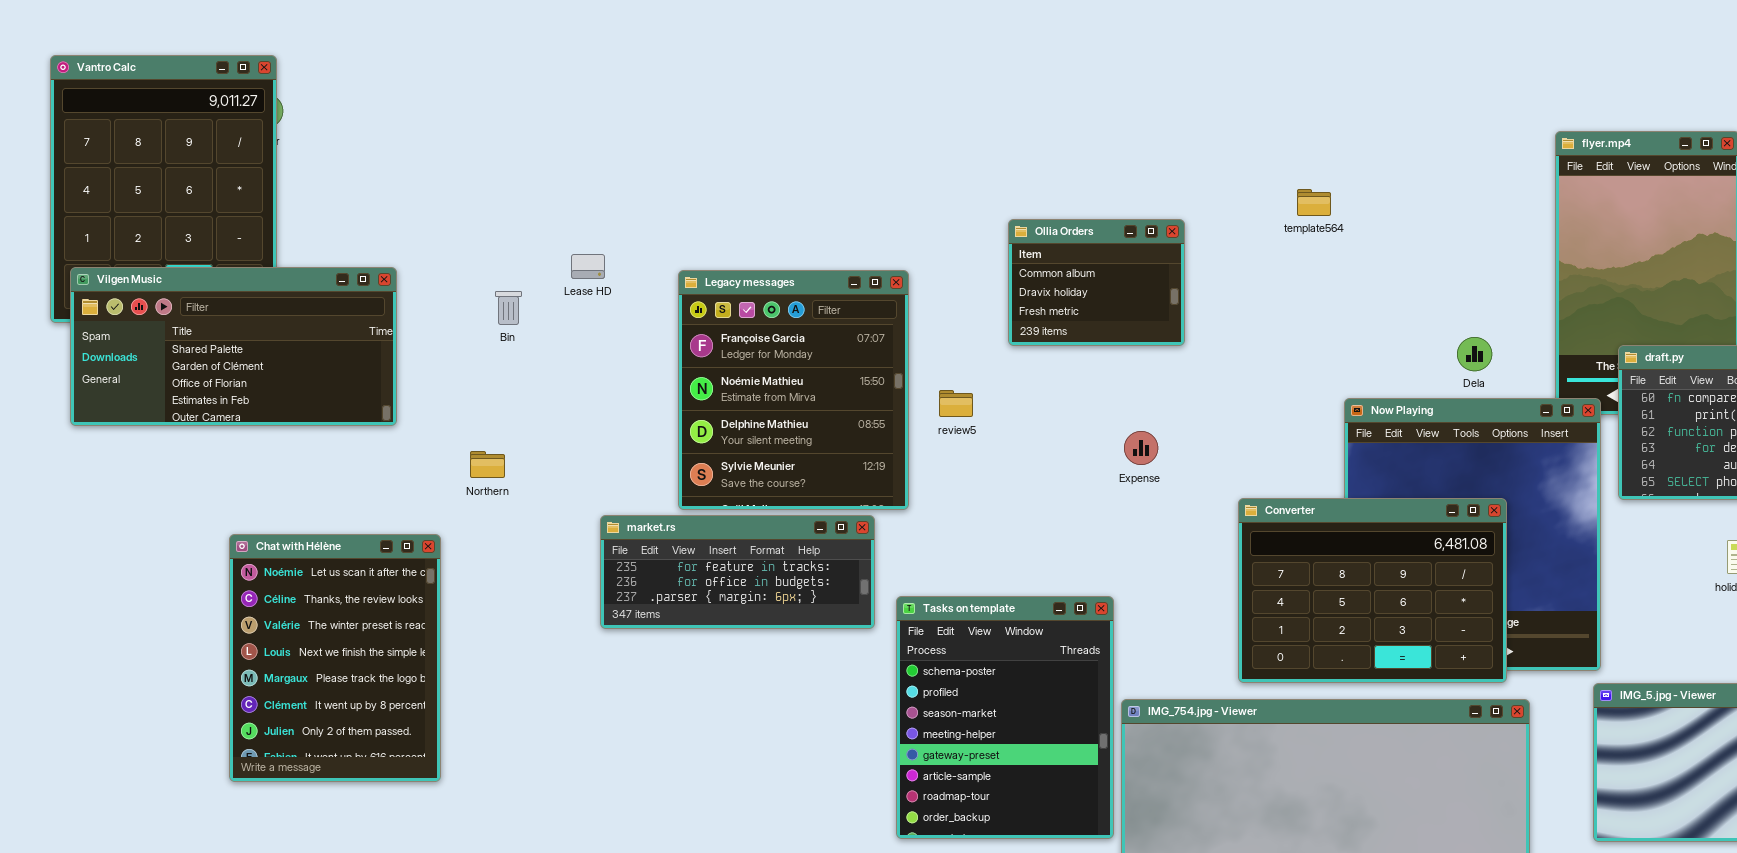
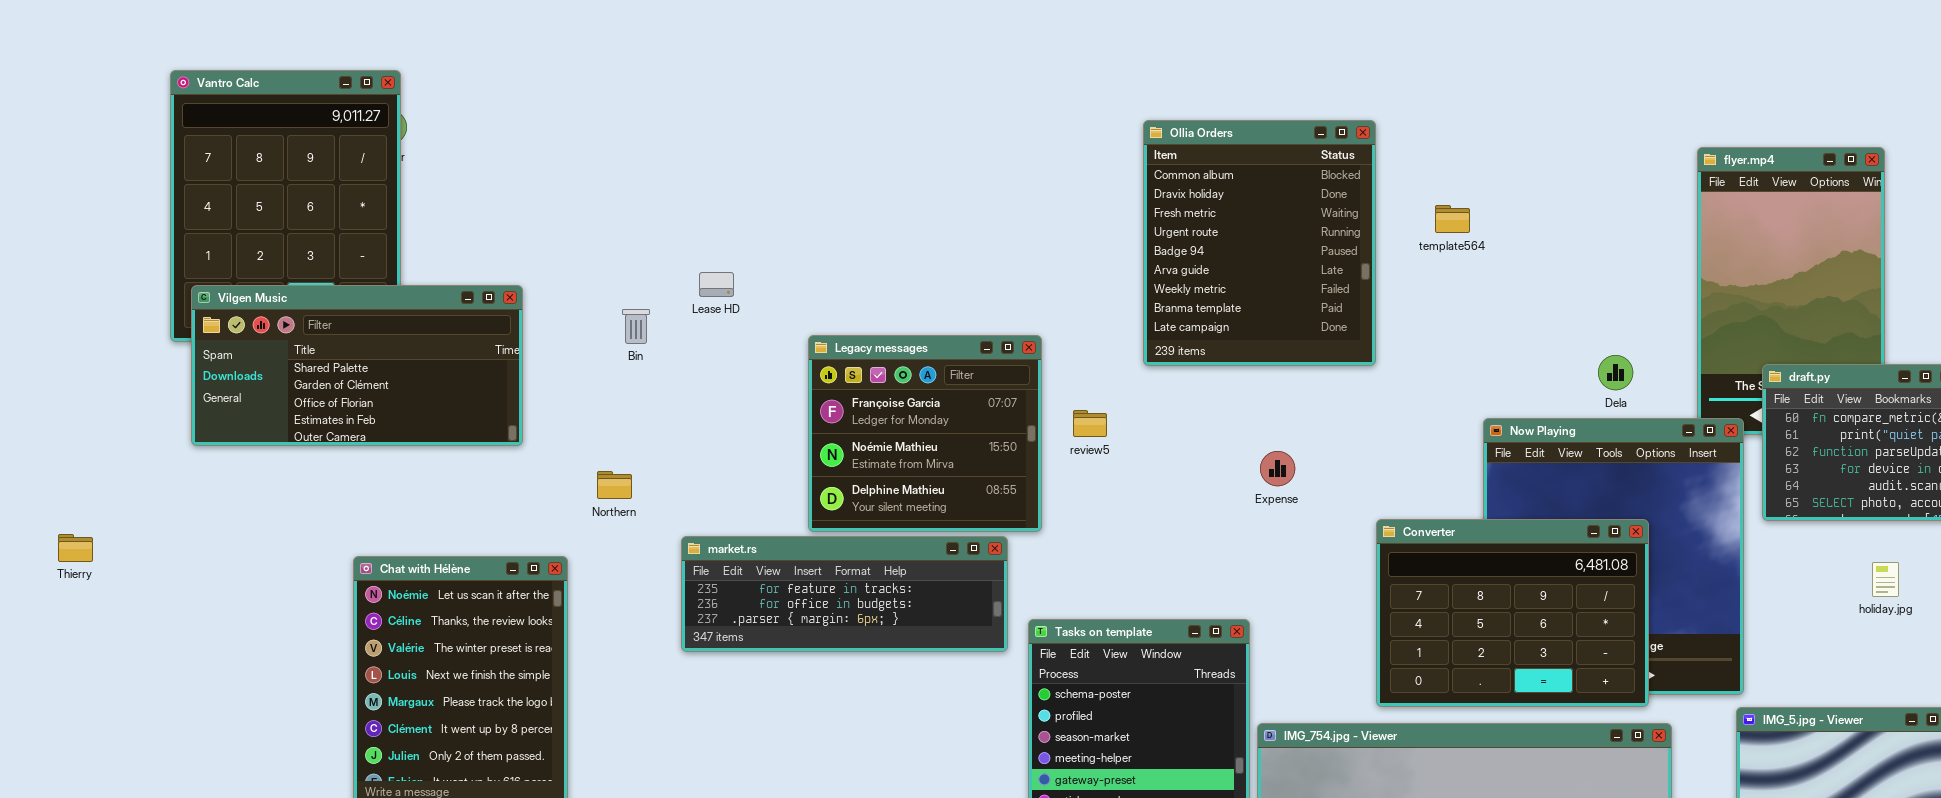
Ollia Orders: [1008,219,1185,346] -> [1143,120,1376,366], resized
Legacy messages: [678,270,909,510] -> [808,335,1042,532], resized
market.rs: [600,515,875,629] -> [681,536,1008,652], resized

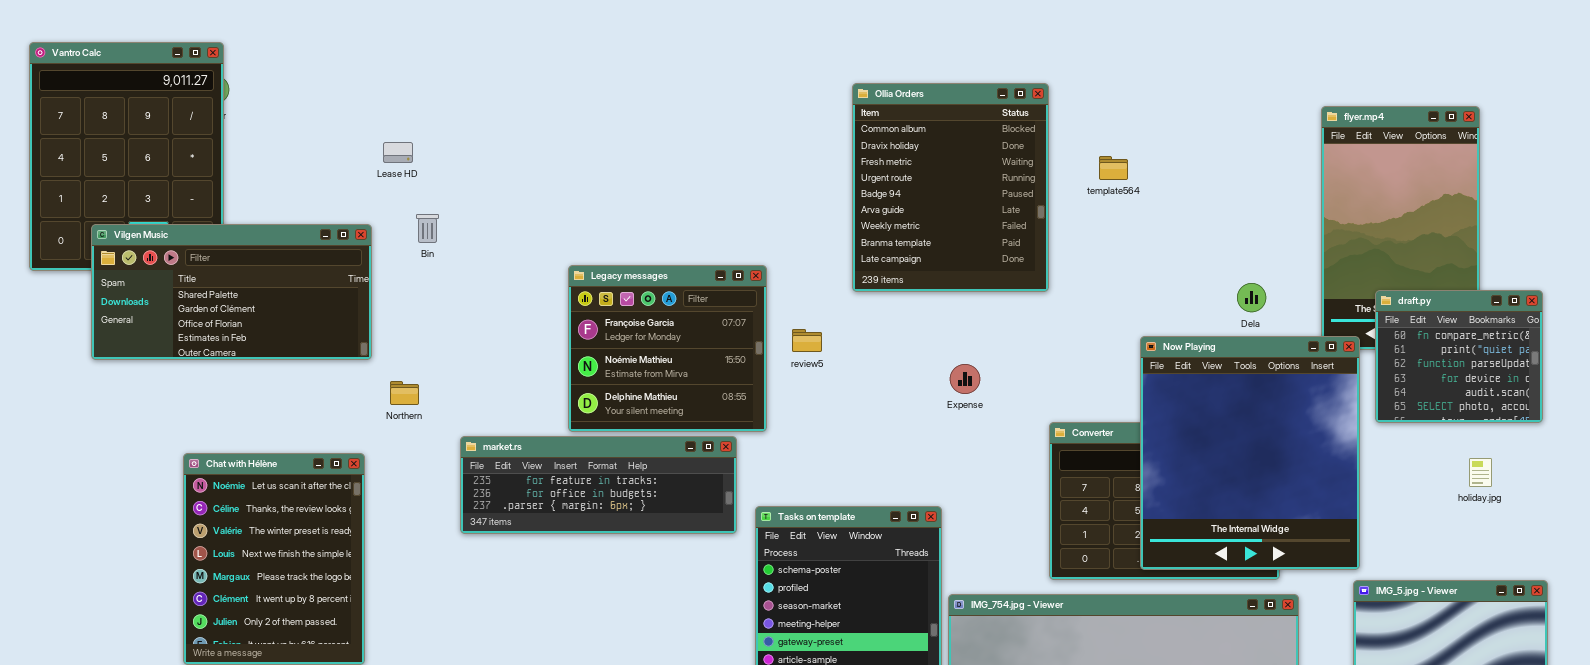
Lease HD: [699,272,734,297] -> [383,142,413,163], moved
Vilgen Music: [191,285,523,446] -> [91,224,372,360], moved
Bin: [622,309,650,344] -> [416,214,439,243], moved
Now Playing: [1483,418,1744,695] -> [1140,336,1360,570], raised

